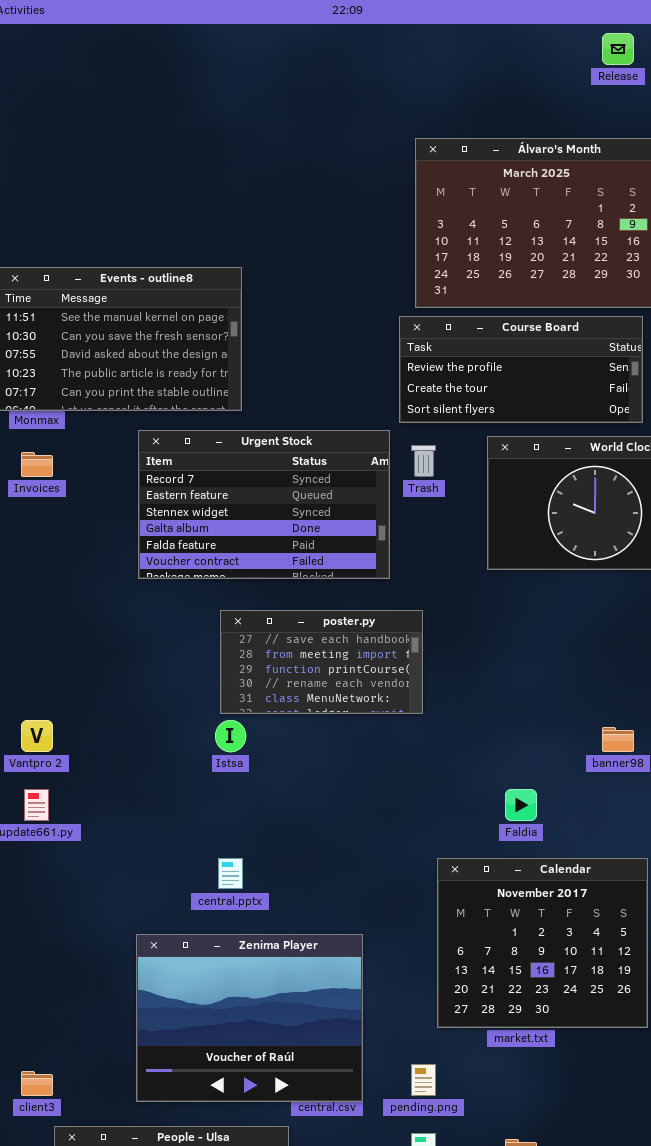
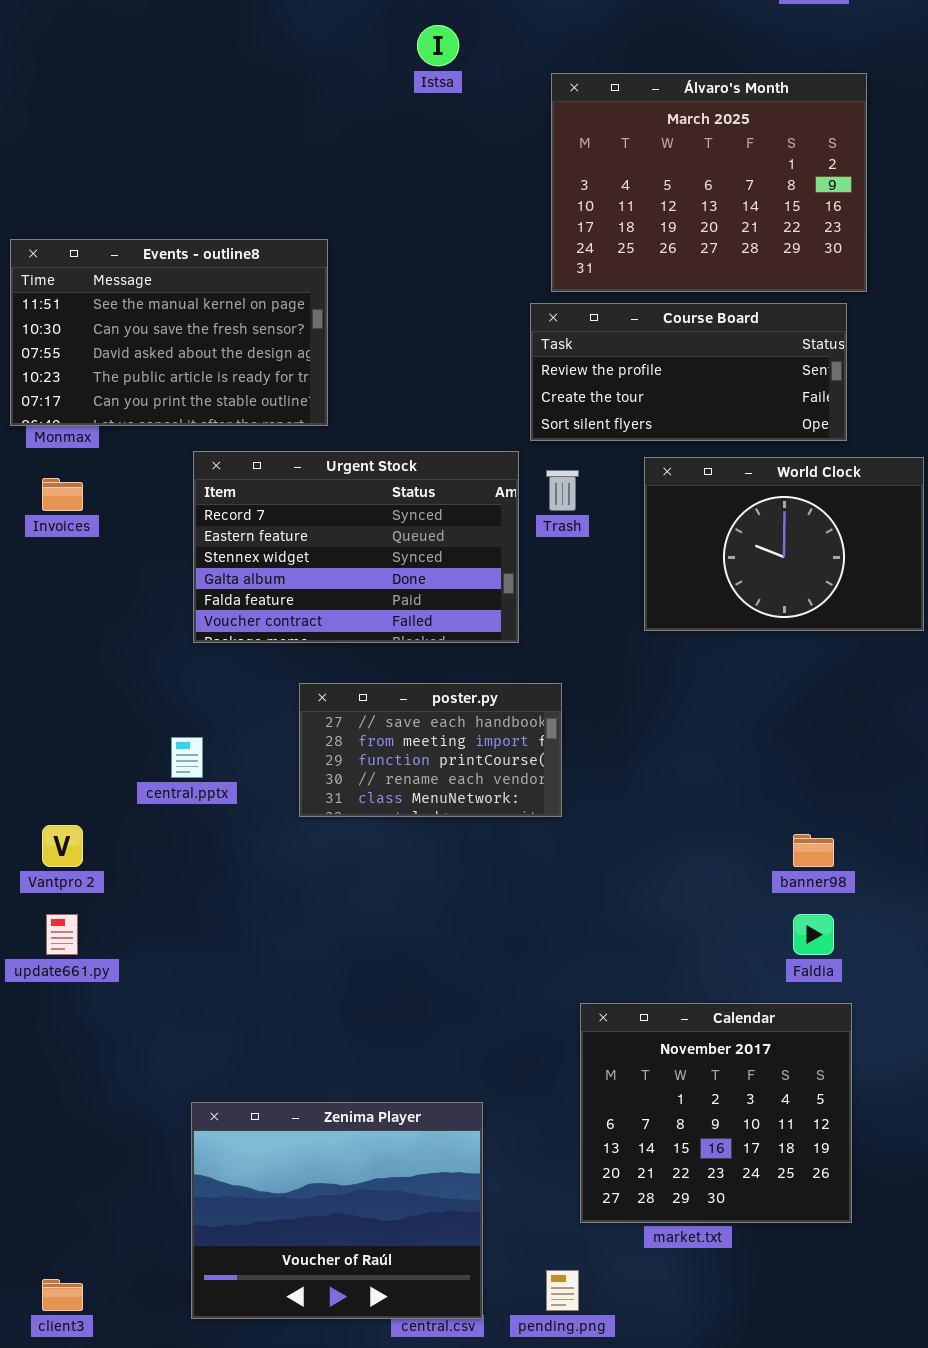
Istsa: [215,720,246,752] -> [417,25,459,66], moved
Faldia: [505,789,537,821] -> [793,914,834,955], moved
central.pptx: [218,858,243,889] -> [171,737,203,778], moved

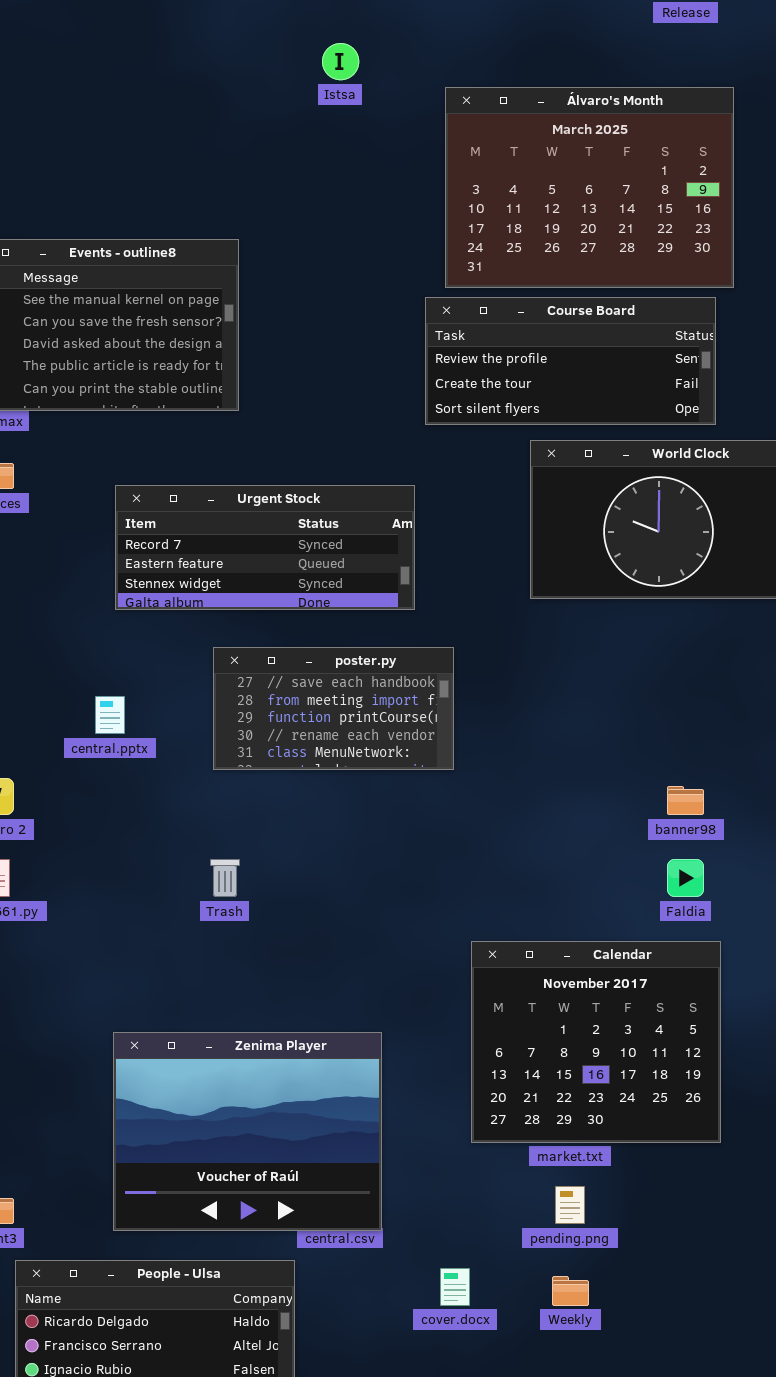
Urgent Stock: [193,451,519,643] -> [115,485,415,610], resized
Trash: [546,470,579,511] -> [210,859,240,897], moved
pending.png: [546,1270,579,1311] -> [555,1186,585,1224], moved

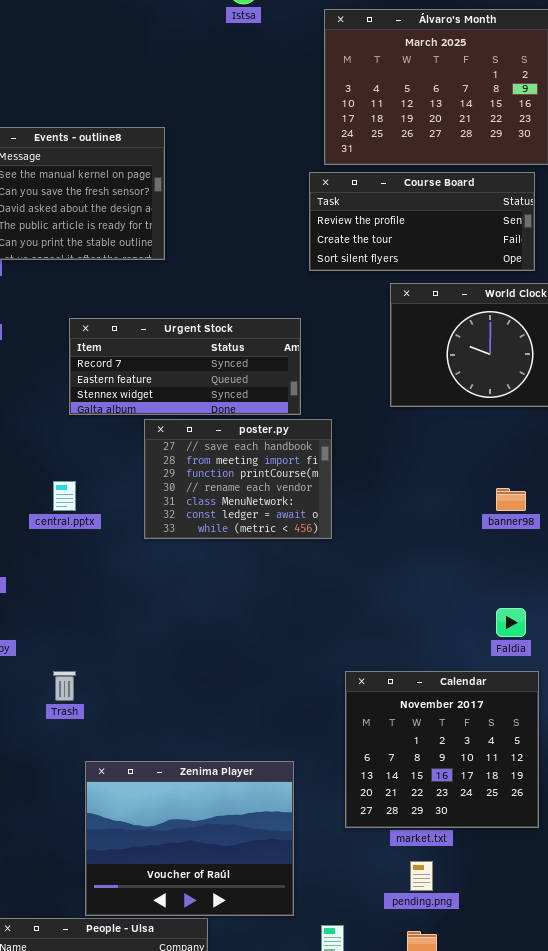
poster.py: [213,647,454,770] -> [144,419,332,539], resized
banner98: [667,786,704,815] -> [496,488,526,511], moved
Trash: [210,859,240,897] -> [53,671,76,701], moved
Zenima Player: [113,1032,382,1231] -> [85,761,294,916], moved

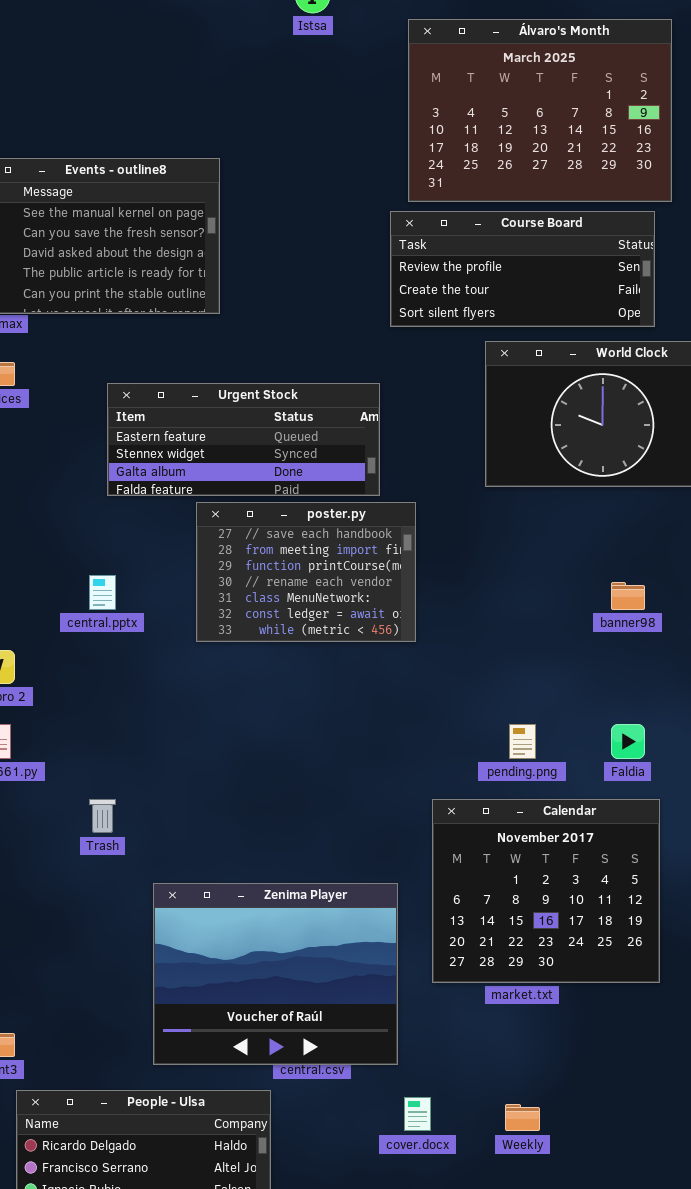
Urgent Stock: [69,318,301,415] -> [107,383,380,496], scrolled down 1 row
Zenima Player: [85,761,294,916] -> [153,883,398,1065], moved
pending.png: [410,861,433,891] -> [509,724,536,759], moved

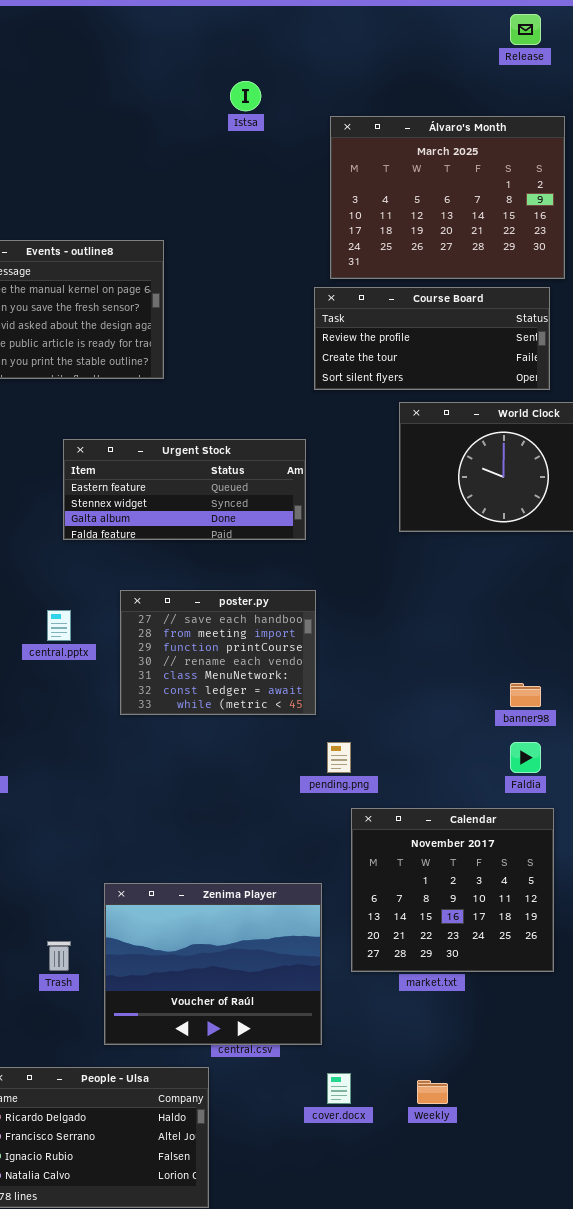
poster.py: [196,502,416,642] -> [120,590,316,715], moved
banner98: [611,582,645,610] -> [510,683,541,707], moved
pending.png: [509,724,536,759] -> [327,742,351,773], moved
Trash: [89,799,116,833] -> [47,941,71,971], moved

